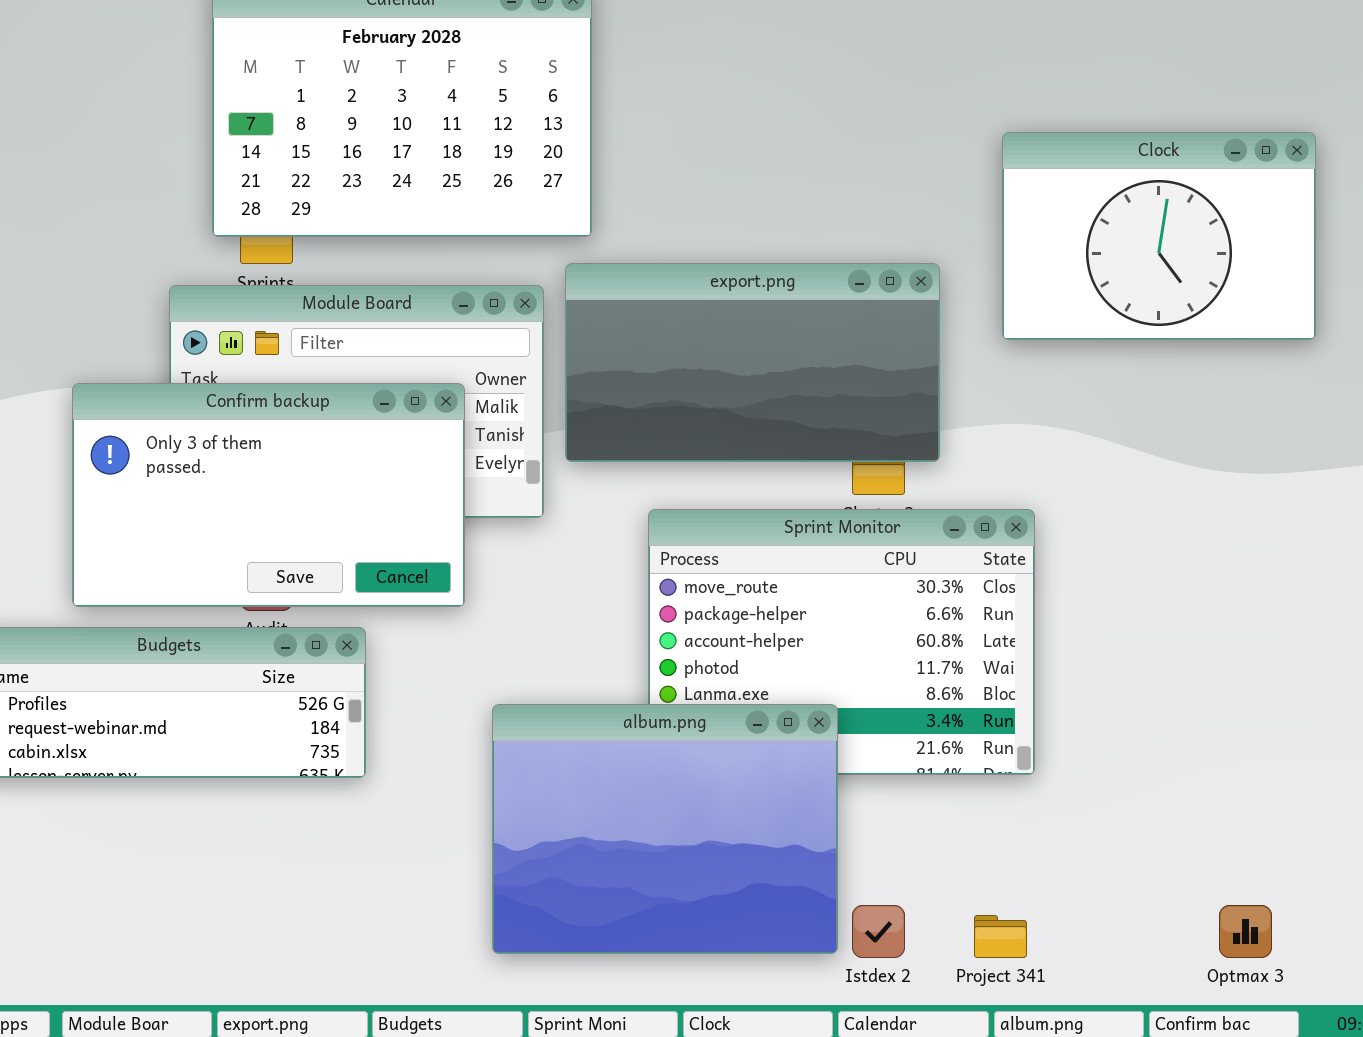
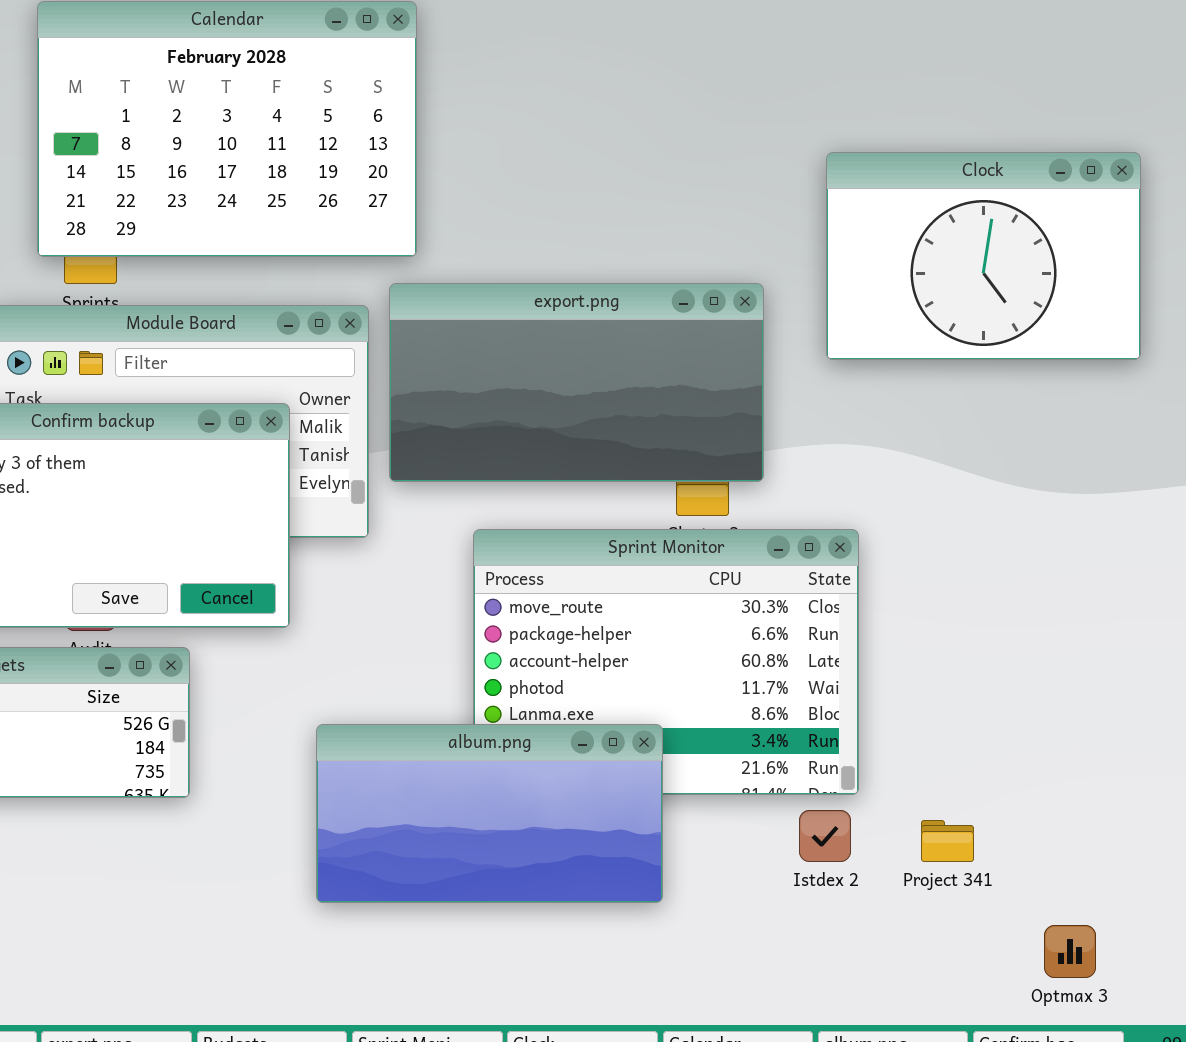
album.png: [492,704,838,954] -> [316,724,663,903], resized
Istdex 2: [852,905,905,958] -> [799,810,851,862], moved
Project 341: [974,915,1027,958] -> [921,820,974,862], moved

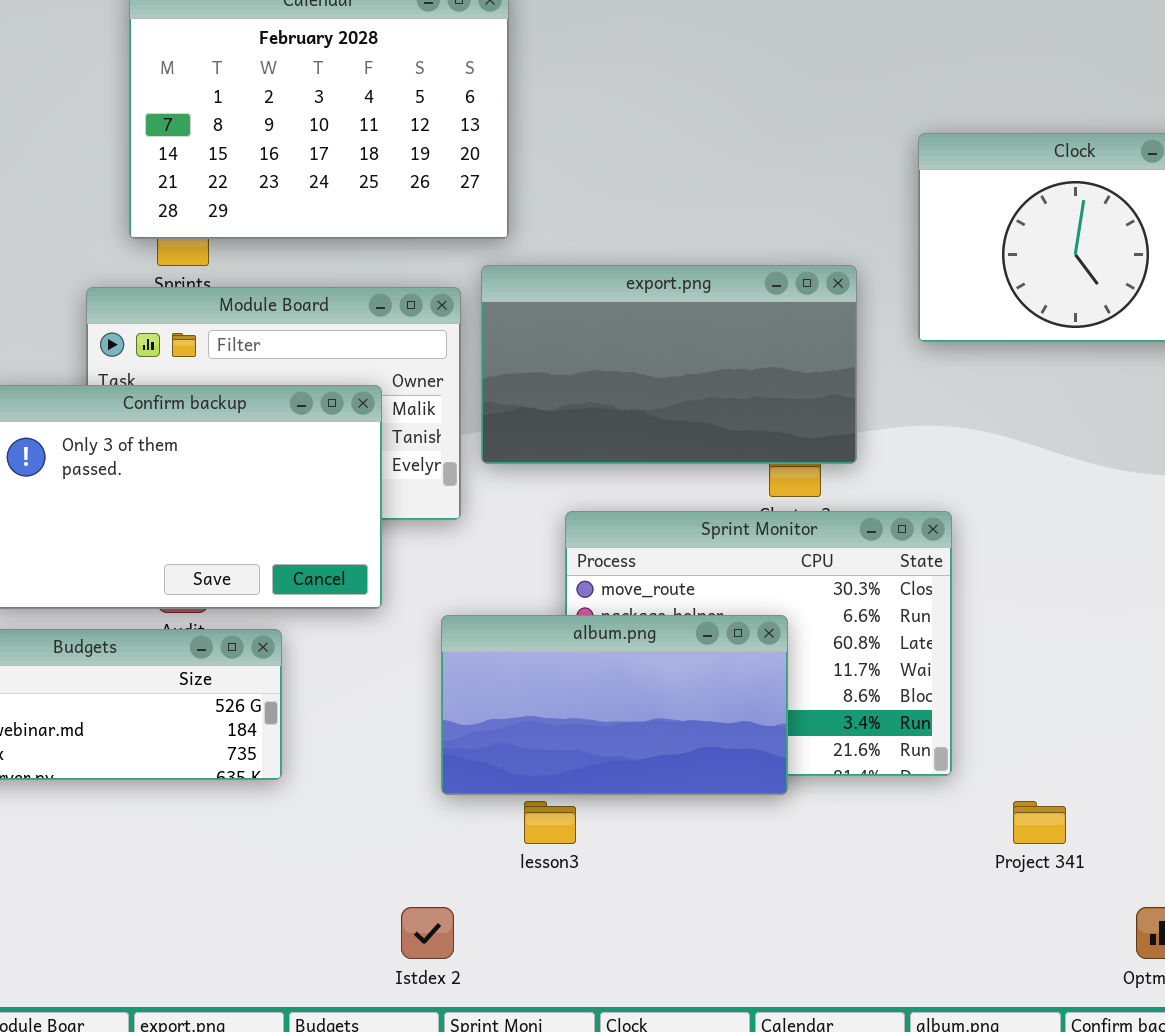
album.png: [316,724,663,903] -> [441,615,788,795], moved
Istdex 2: [799,810,851,862] -> [401,907,454,959], moved

